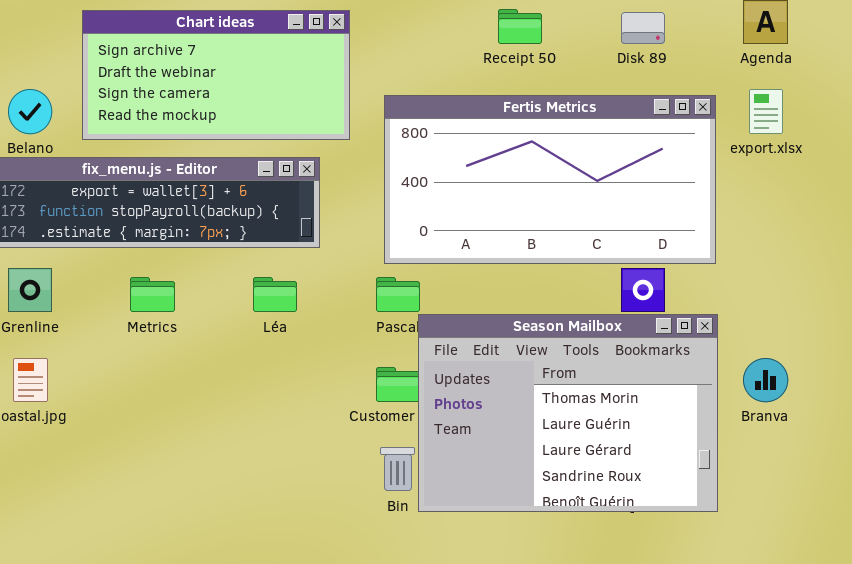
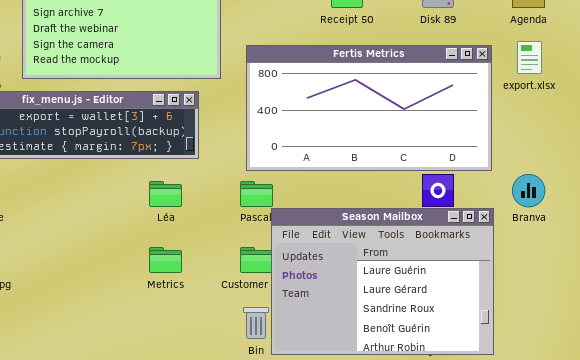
Metrics: [130,277,175,312] -> [149,247,182,273], moved
Season Mailbox: [418,314,718,512] -> [271,208,494,355], scrolled down 1 row
Branva: [743,358,788,402] -> [512,174,545,207], moved

